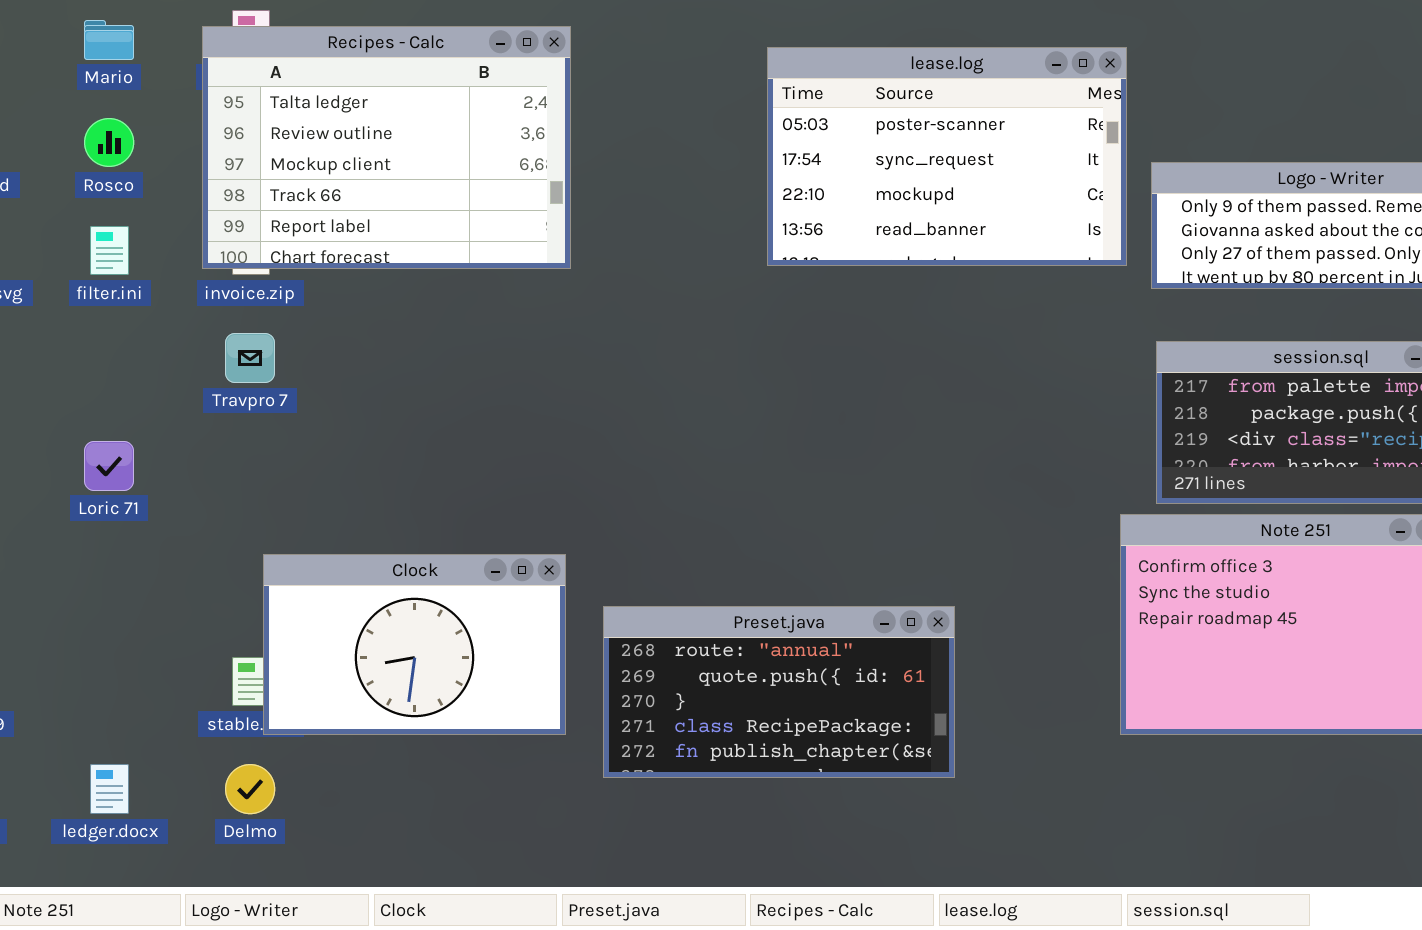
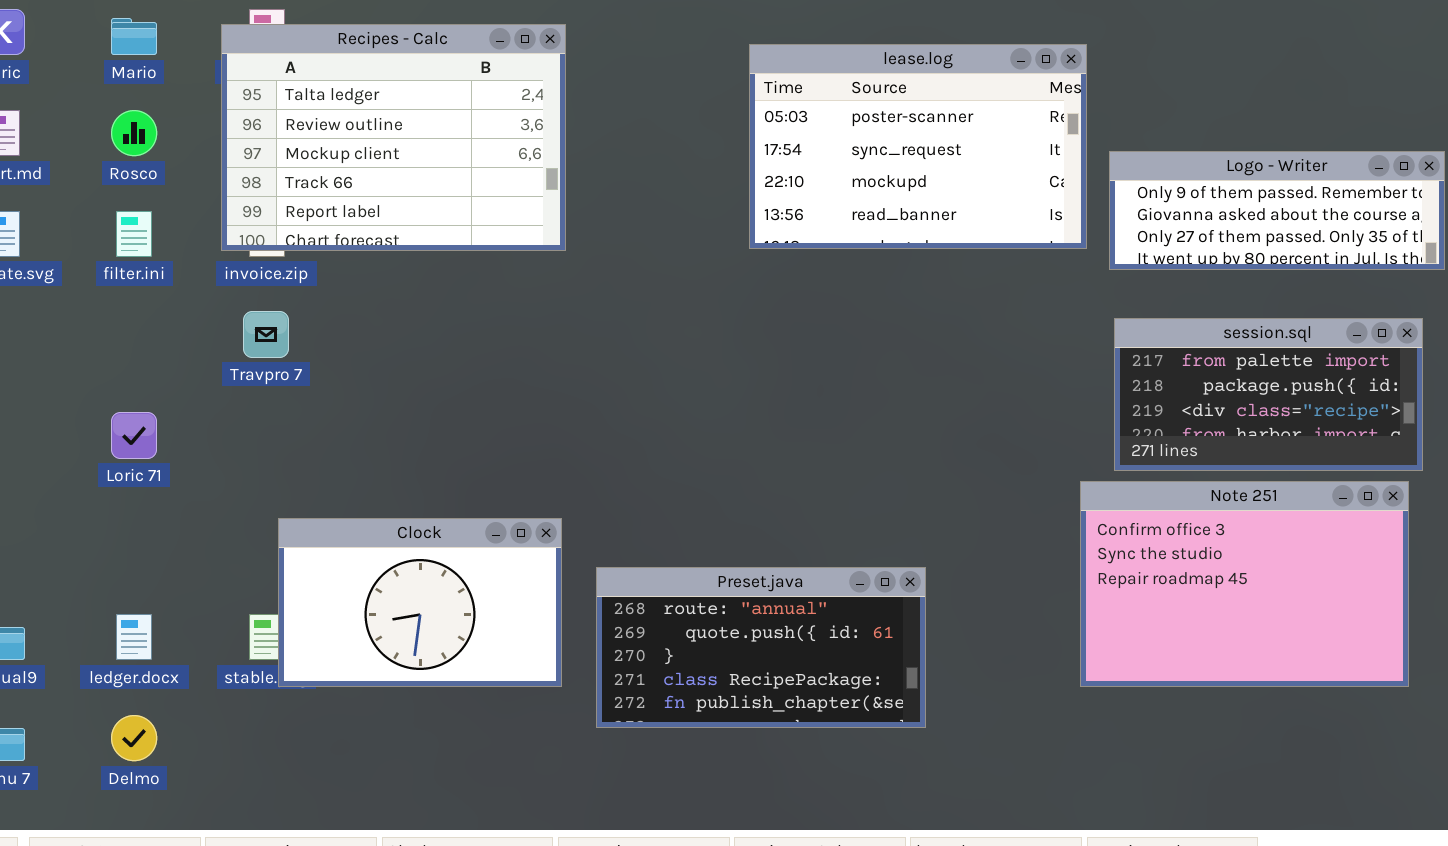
ledger.docx: [90,764,129,814] -> [116,614,152,660], moved
Delmo: [225,764,275,814] -> [111,715,157,761], moved

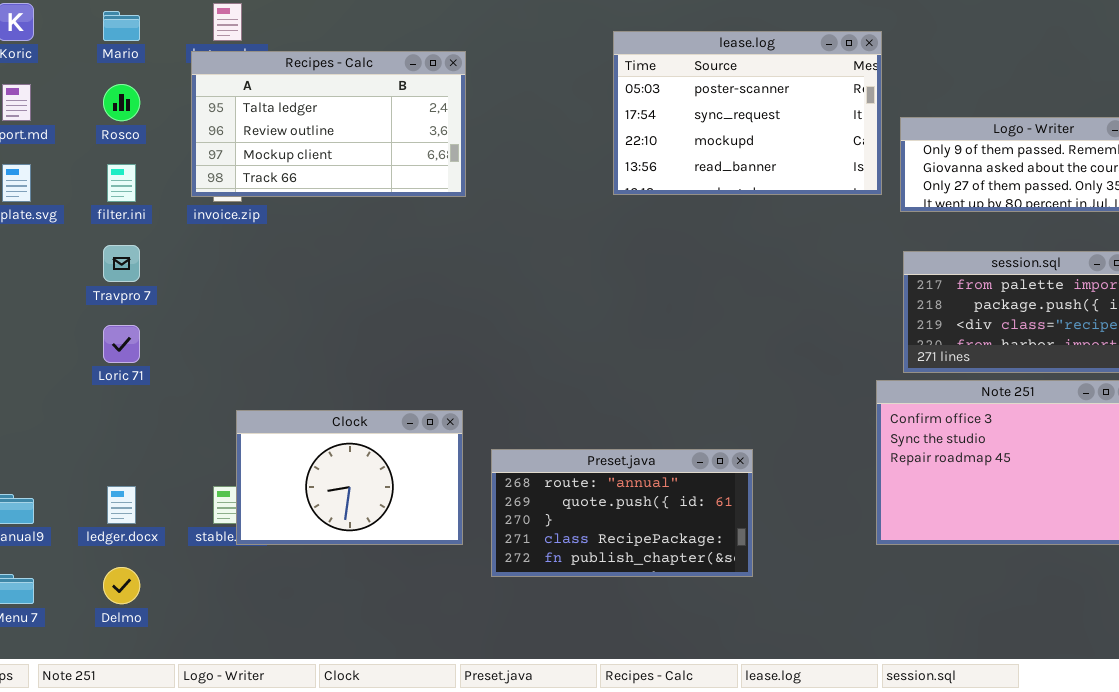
Recipes - Calc: [221,24,566,251] -> [191,51,466,197], resized
Travpro 7: [243,311,289,358] -> [103,245,140,282], moved

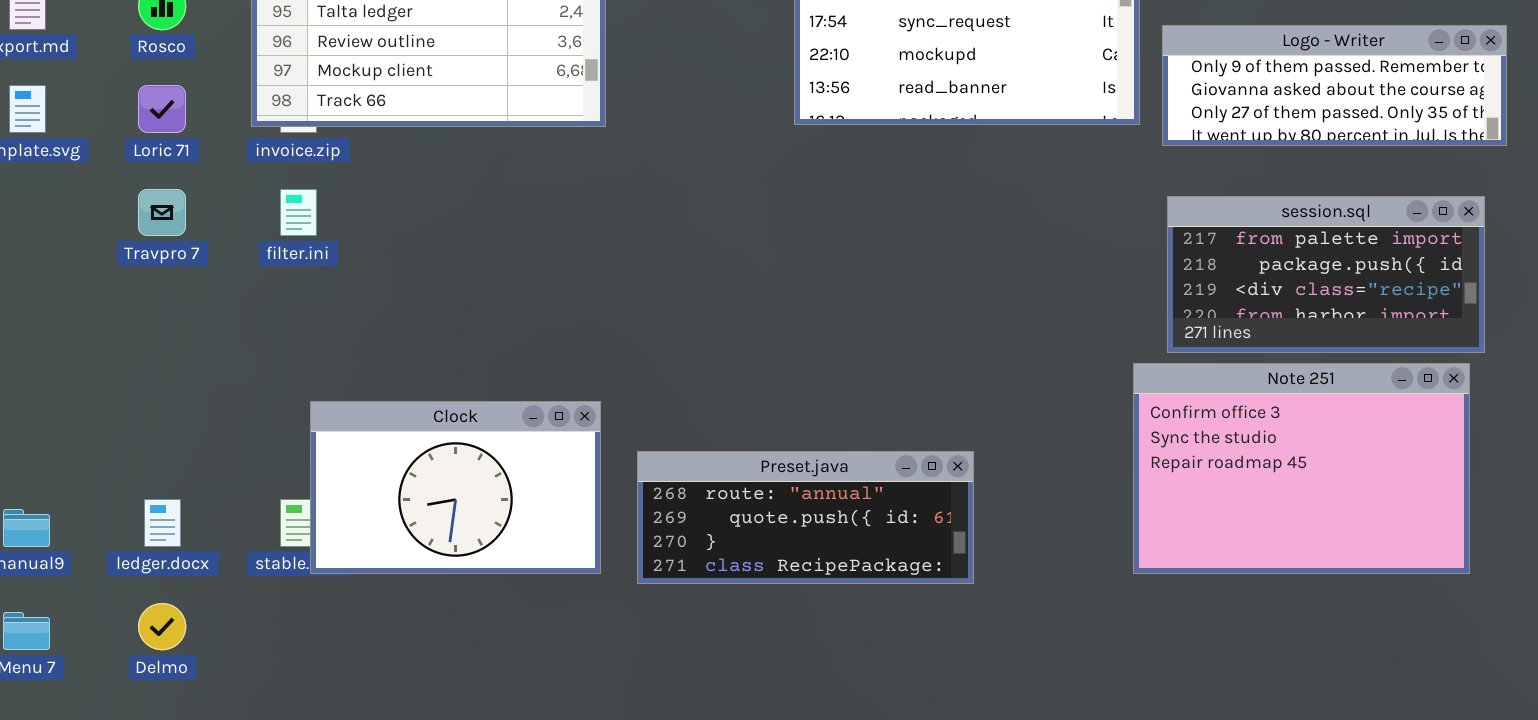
filter.ini: [107,164,136,202] -> [280,189,317,236], moved
Loric 71: [103,325,140,363] -> [138,85,186,133], moved
Preset.java: [491,449,753,577] -> [637,451,974,584], resized

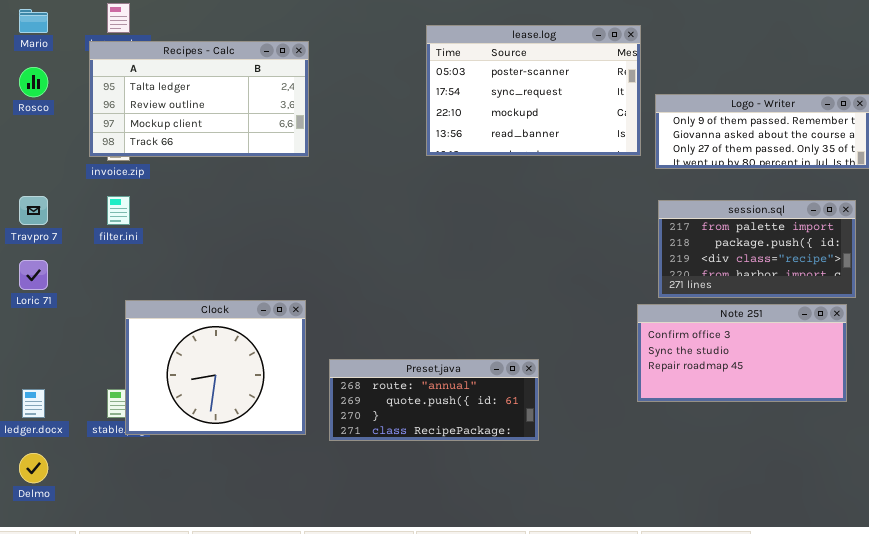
Loric 71: [138,85,186,133] -> [19,260,48,290], moved
Note 251: [1133,363,1470,574] -> [637,304,847,402], resized
Clock: [310,401,601,574] -> [125,300,306,435], resized

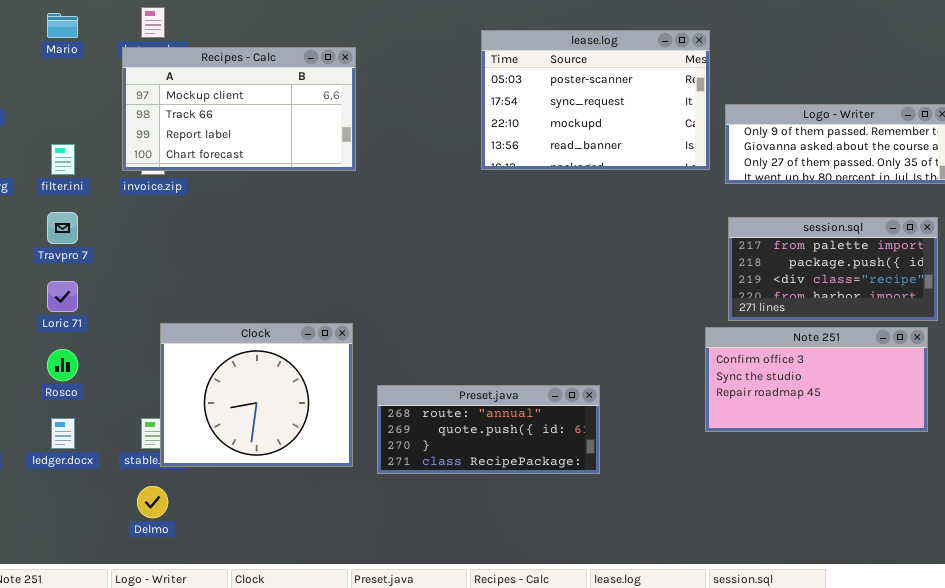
Recipes - Calc: [89,41,309,157] -> [122,47,356,171], scrolled down 2 rows
Rosco: [19,67,48,97] -> [47,349,78,381], moved
filter.ini: [107,196,130,225] -> [51,144,75,175], moved
Delmo: [19,453,48,483] -> [137,486,168,518], moved

